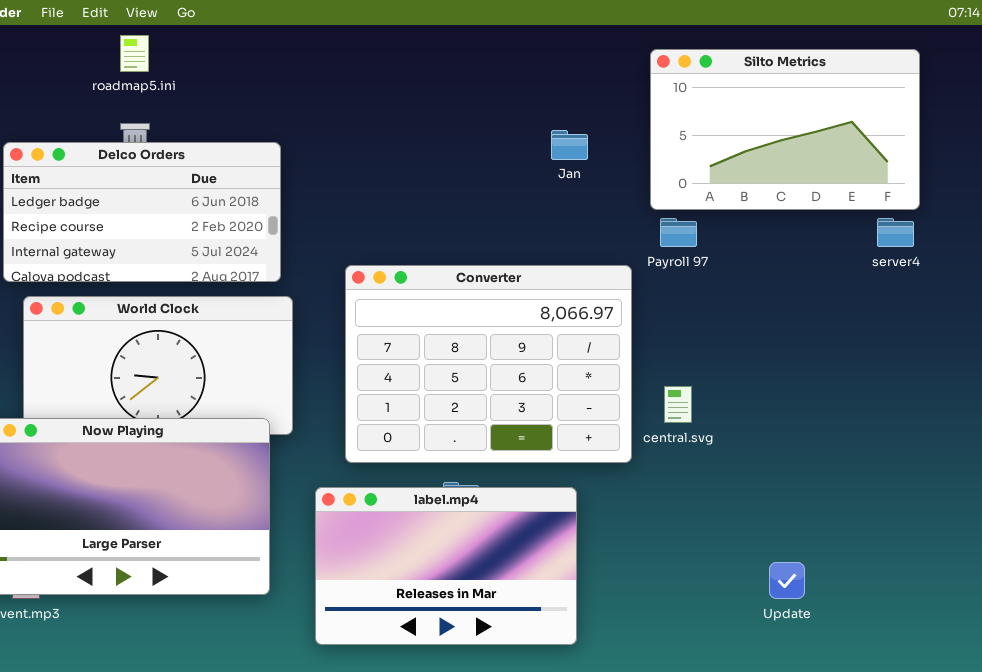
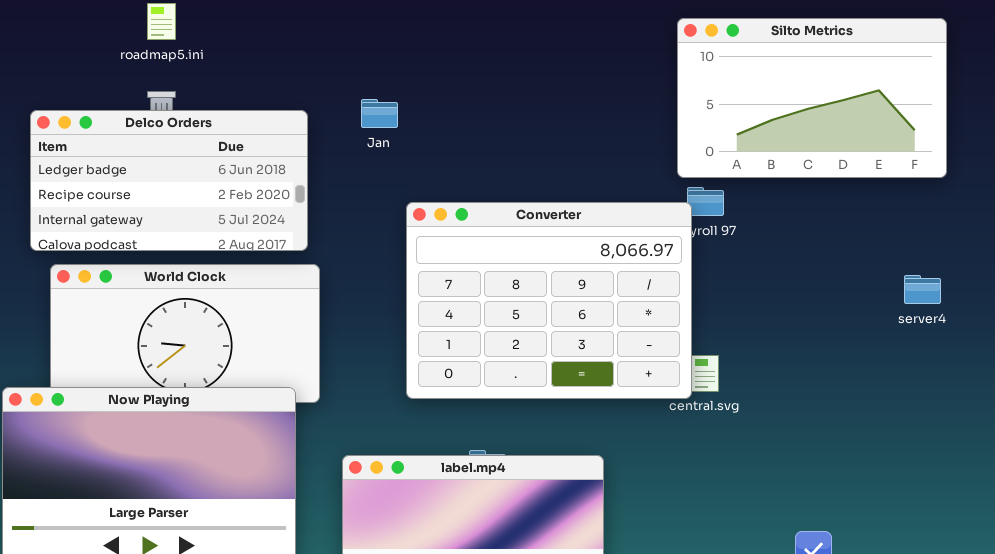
Jan: [551,130,588,160] -> [361,99,398,128], moved
server4: [877,218,914,247] -> [904,275,941,304], moved
Converter: [345,265,632,463] -> [406,202,692,399], moved

